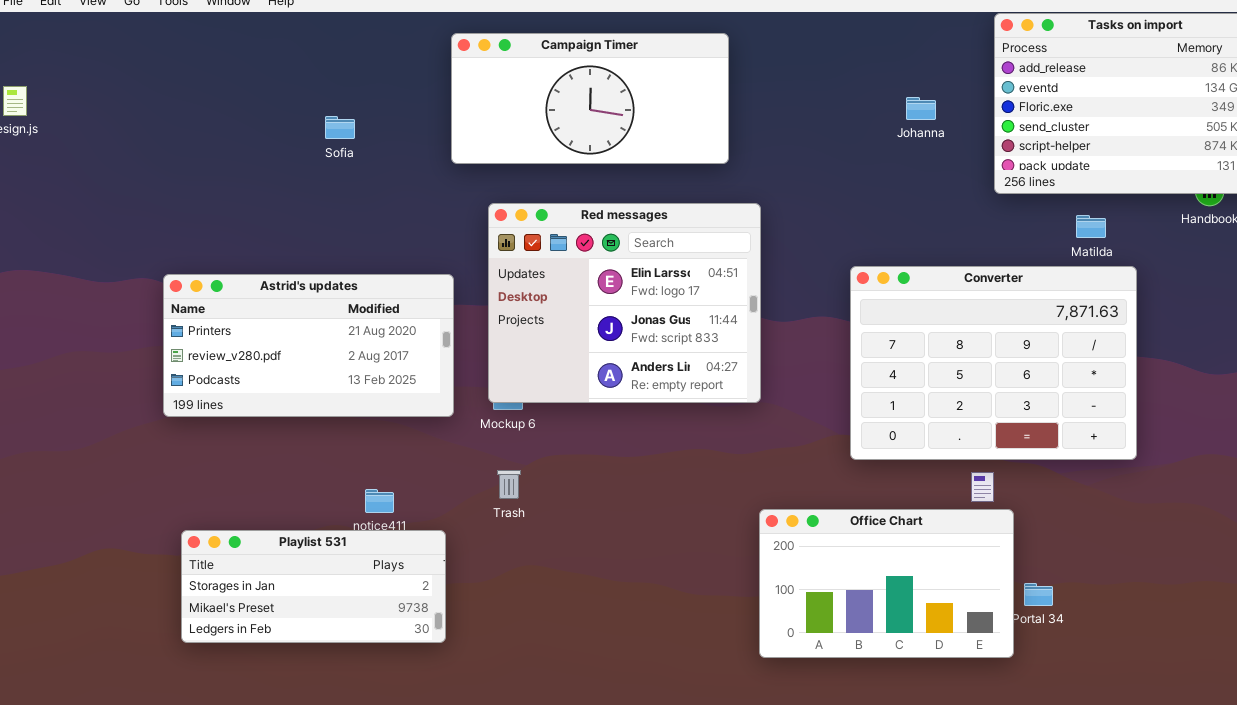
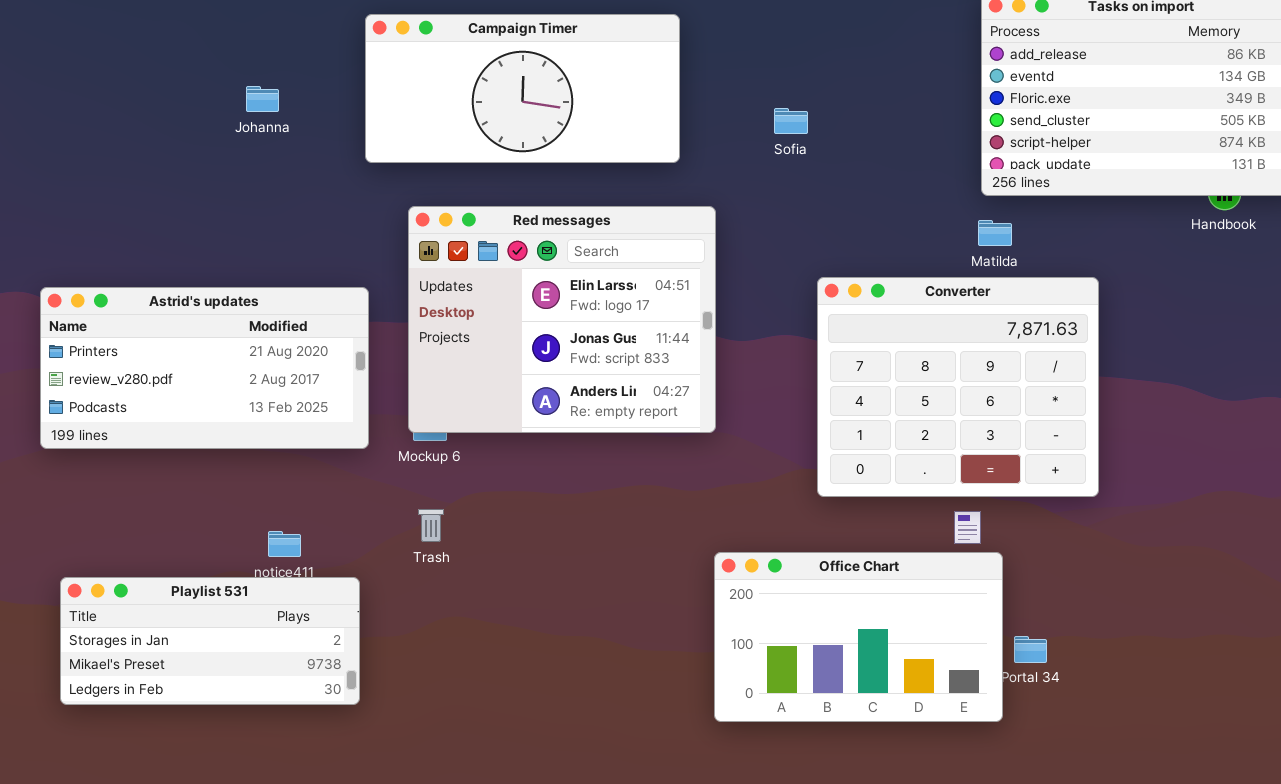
Johanna: [906,97,936,120] -> [246,86,279,112], moved
Sofia: [325,116,355,139] -> [774,108,808,134], moved
Matilda: [1076,215,1106,238] -> [978,220,1012,246], moved
Converter: [850,266,1137,460] -> [817,277,1099,497], resized

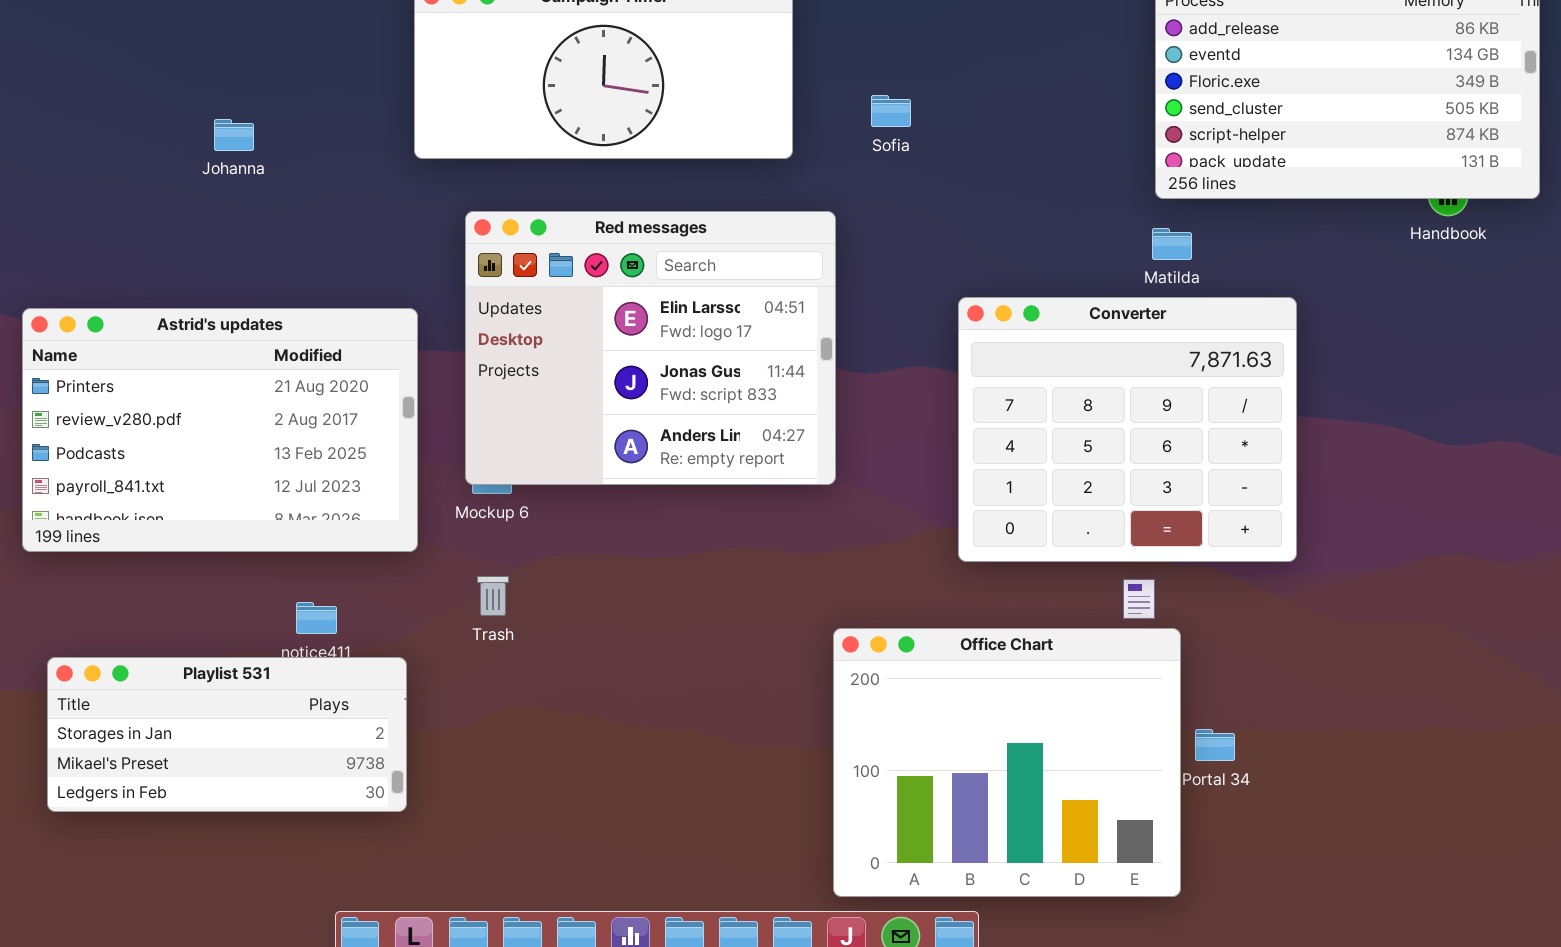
Johanna: [246,86,279,112] -> [214,119,254,151], moved
Sofia: [774,108,808,134] -> [871,95,911,127], moved
Astrid's updates: [40,287,369,449] -> [22,308,418,552], resized
Office Chart: [714,552,1003,722] -> [833,628,1181,897], resized

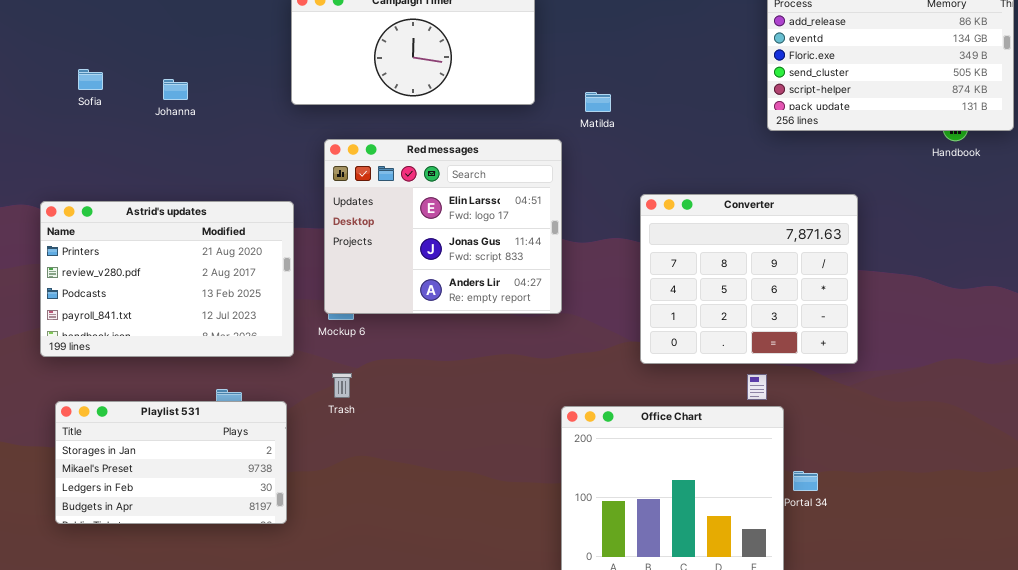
Sofia: [871,95,911,127] -> [78,69,103,90], moved
Matilda: [1152,228,1192,260] -> [585,92,611,112], moved
Playlist 531: [47,657,407,812] -> [55,401,287,524], resized

